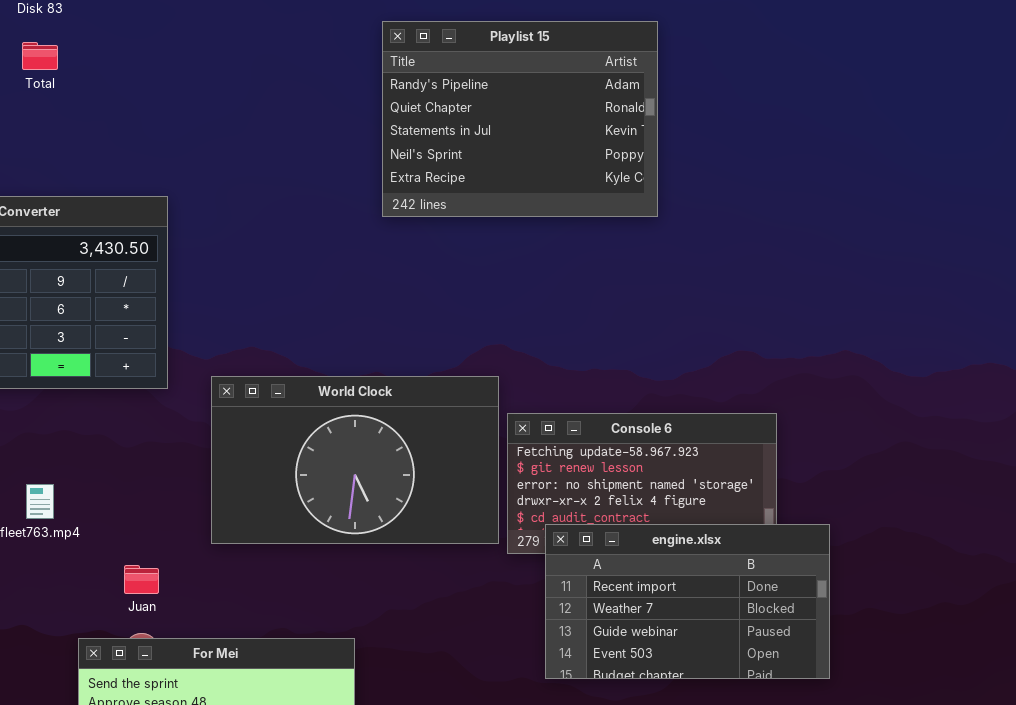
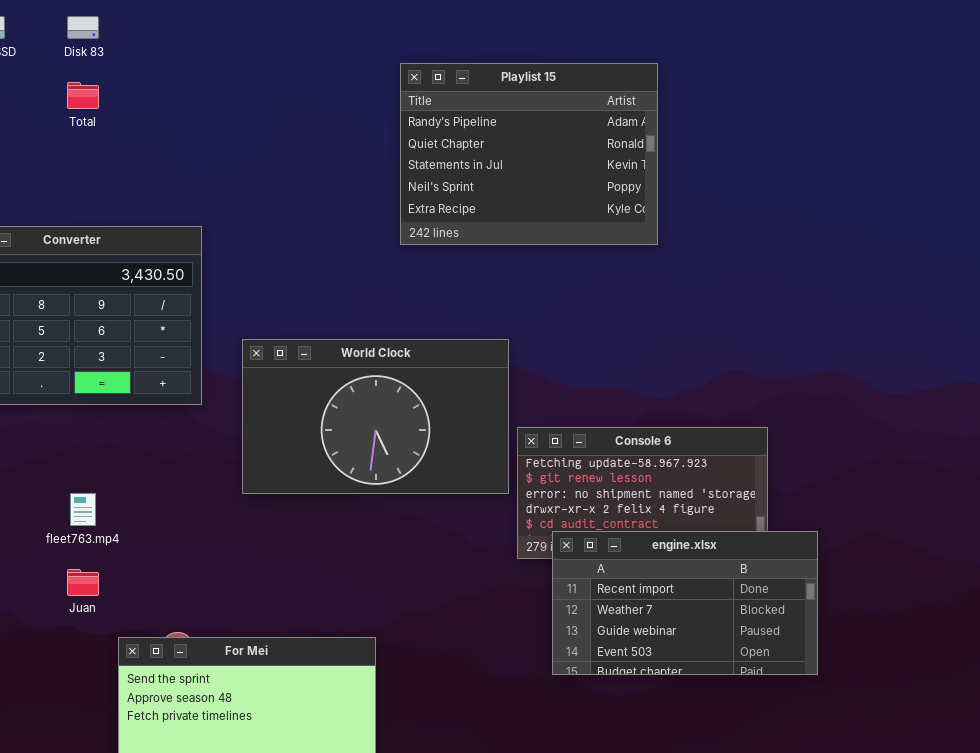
World Clock: [211,376,499,544] -> [242,339,509,494], moved
Juan: [124,565,159,594] -> [67,569,99,596], moved

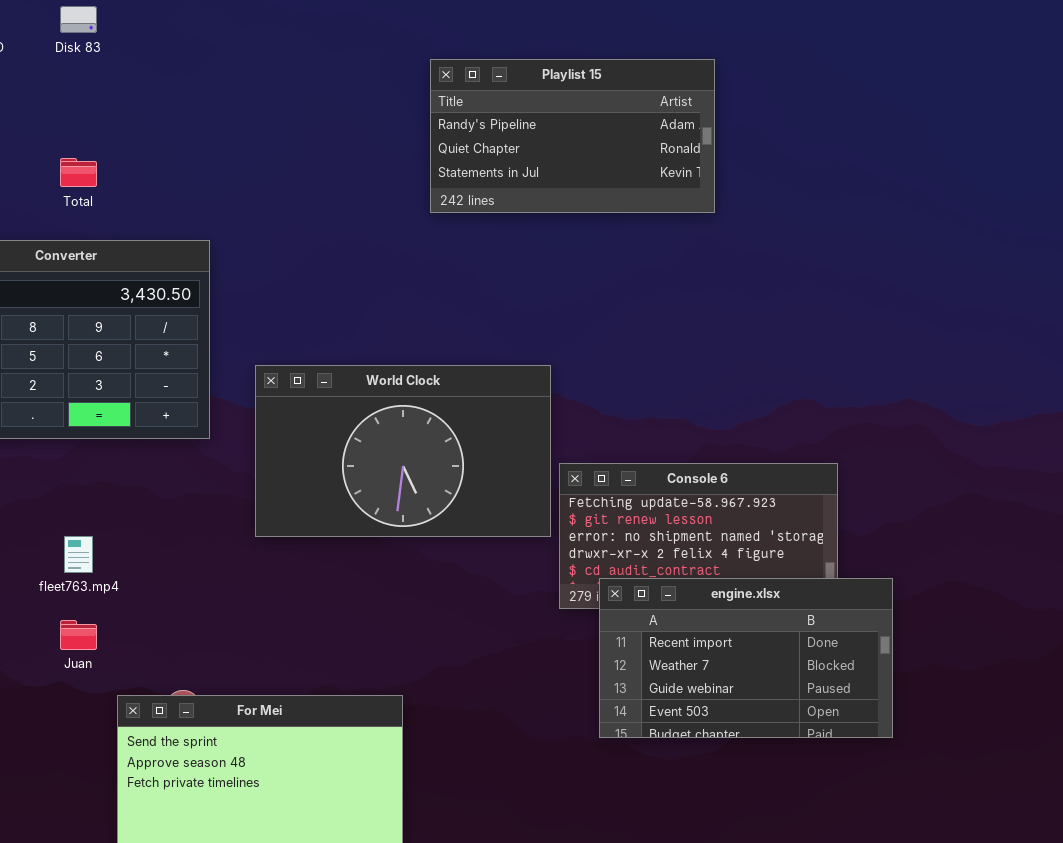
Playlist 15: [400,63,658,245] -> [430,59,715,213], resized
Total: [67,82,99,109] -> [60,158,97,187], moved

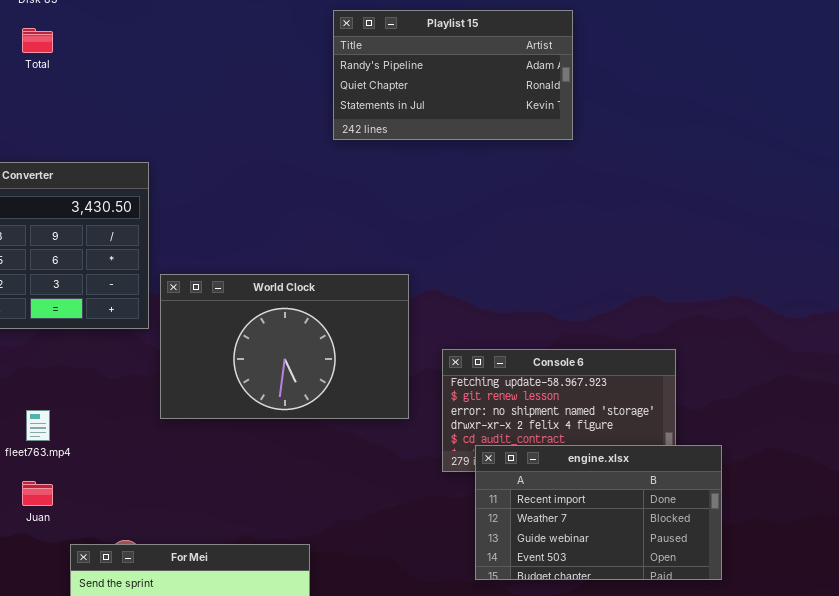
Total: [60,158,97,187] -> [22,28,53,53], moved
World Clock: [255,365,551,537] -> [160,274,409,419], moved

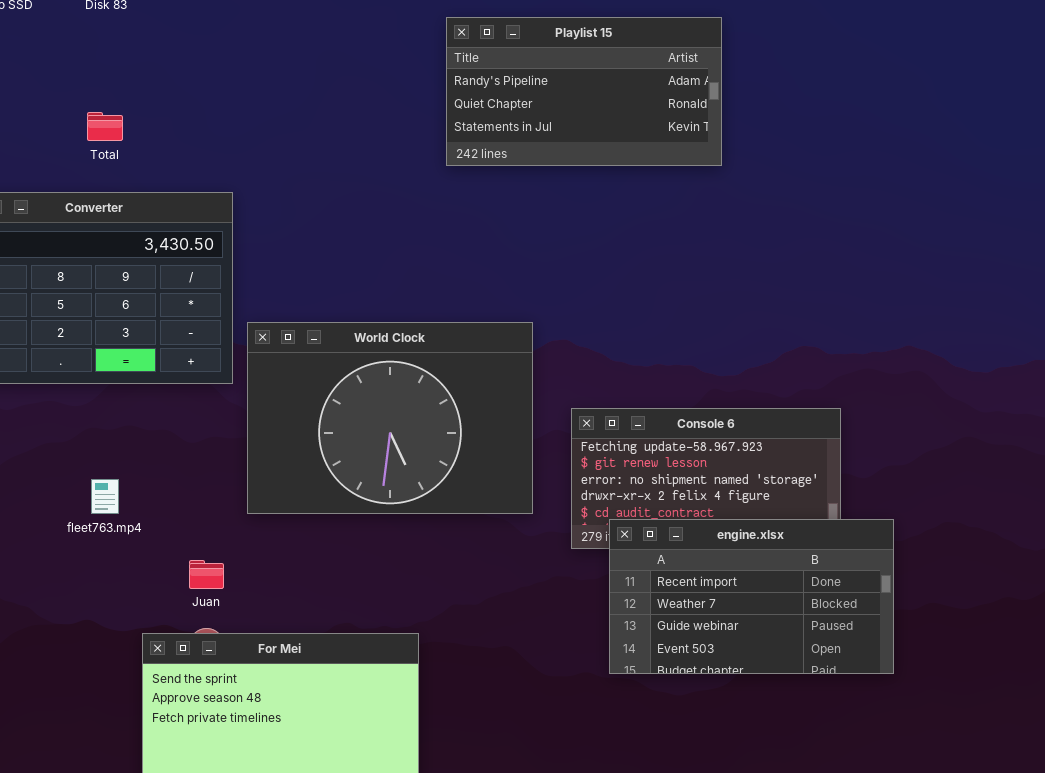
Total: [22,28,53,53] -> [87,112,123,141], moved
World Clock: [160,274,409,419] -> [247,322,533,514], resized
Juan: [22,481,53,506] -> [189,560,224,589], moved

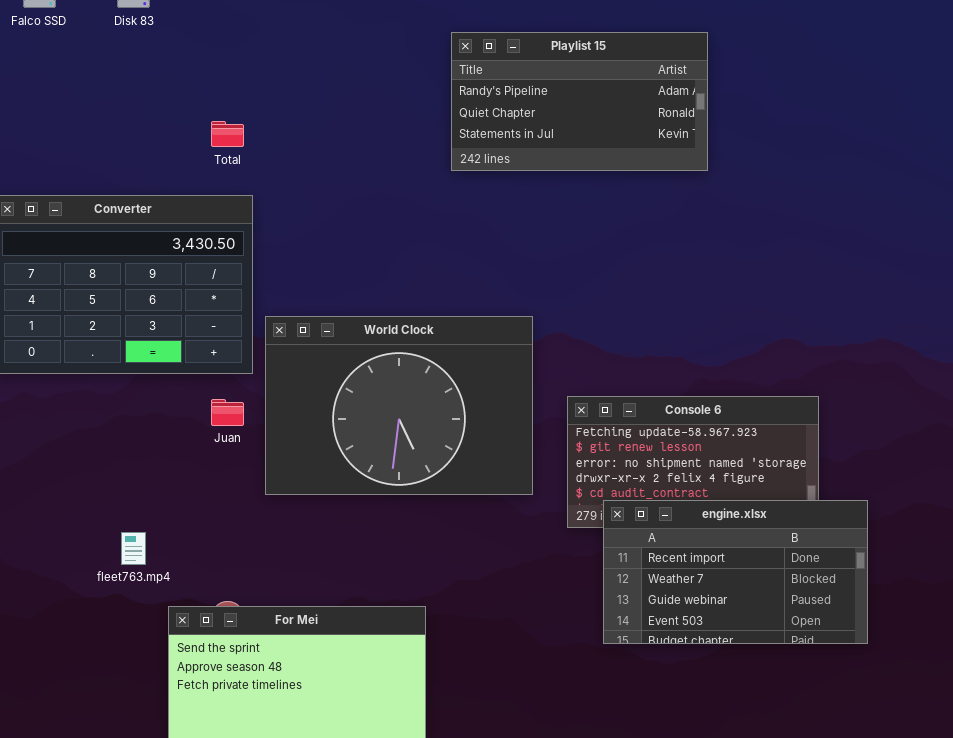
Total: [87,112,123,141] -> [211,121,244,147], moved
fleet763.mp4: [91,479,119,514] -> [121,532,146,565], moved
Juan: [189,560,224,589] -> [211,399,244,426], moved

